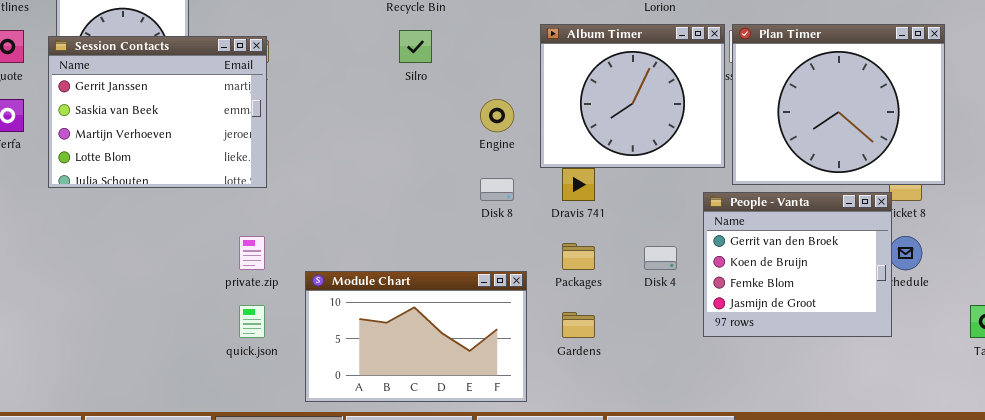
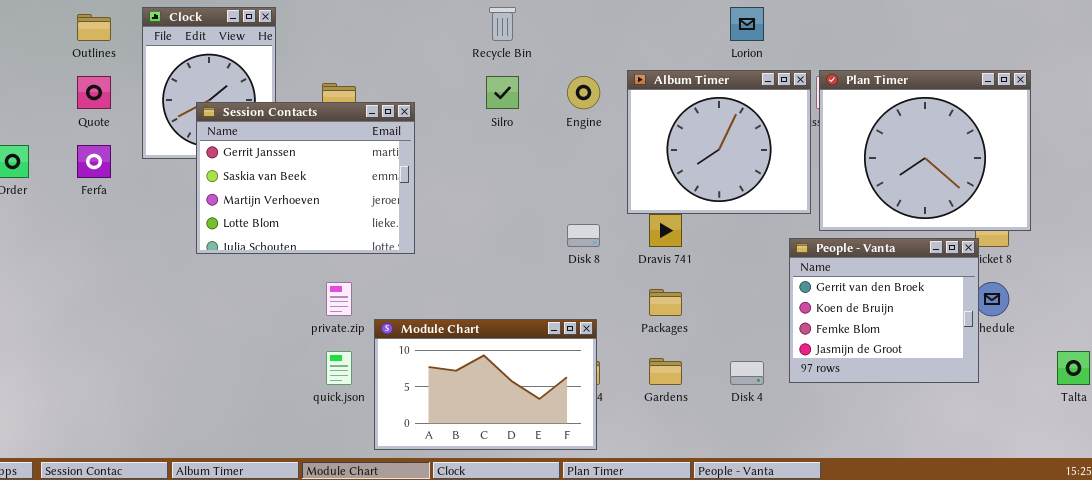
Session Contacts: [48,36,267,188] -> [196,102,415,254], moved
Engine: [480,99,514,132] -> [567,76,600,109], moved
Disk 4: [644,246,677,270] -> [730,361,764,385], moved
Module Chart: [305,271,527,402] -> [374,319,597,450], moved

